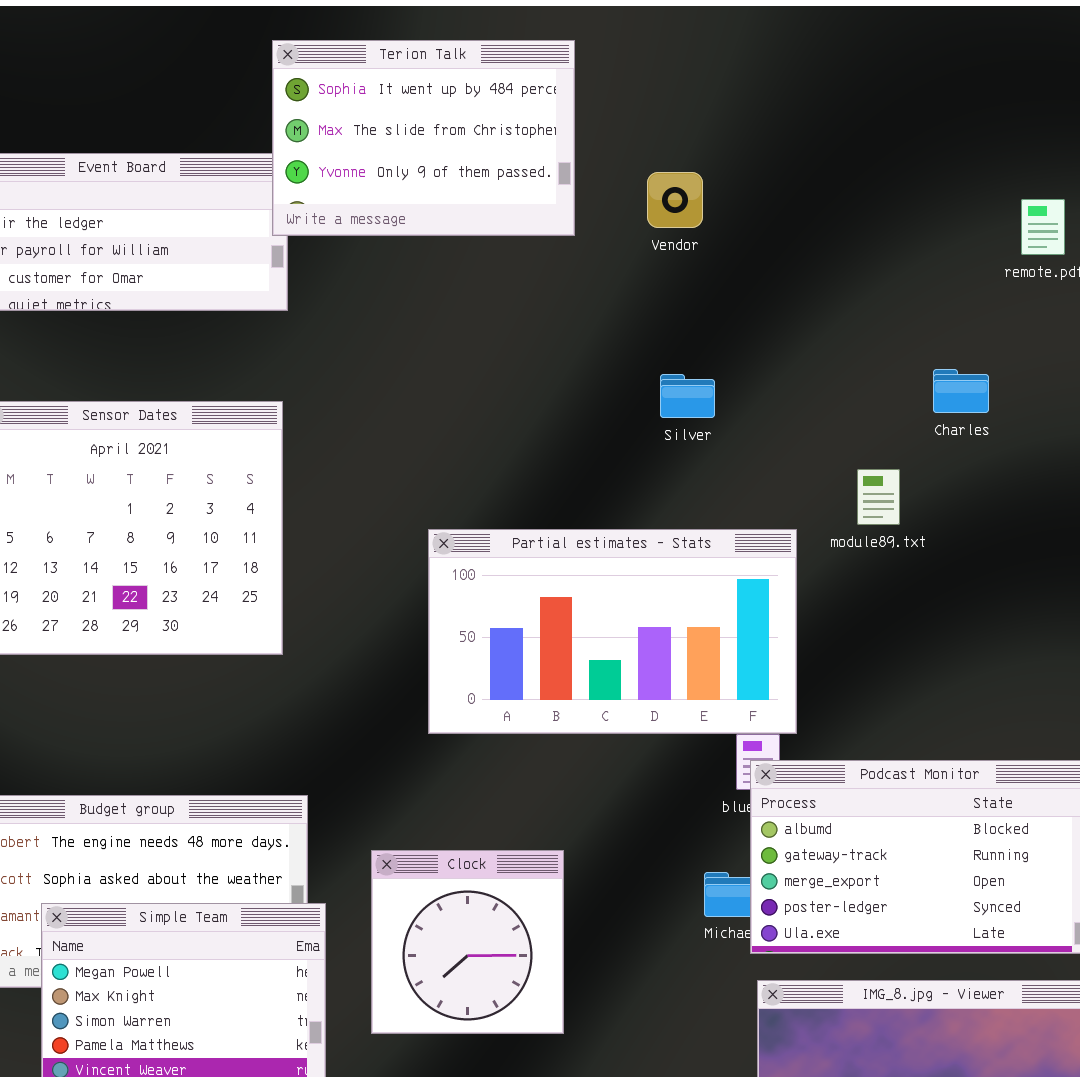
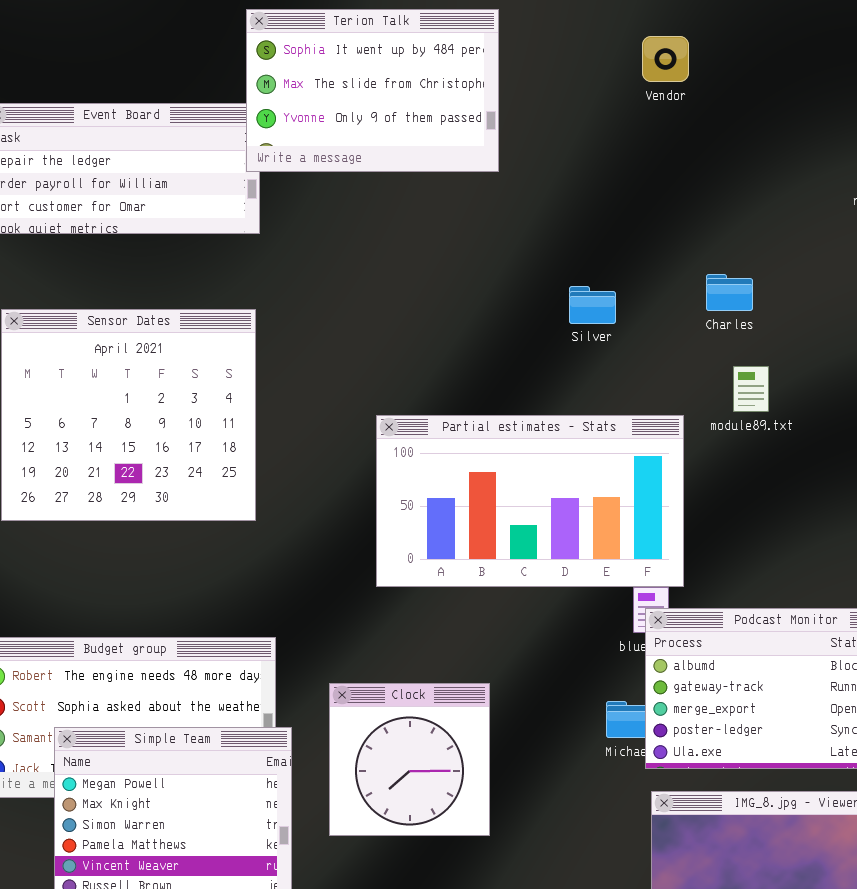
Vendor: [647,172,703,228] -> [642,36,689,82], moved
Charles: [933,369,989,413] -> [706,274,753,311], moved

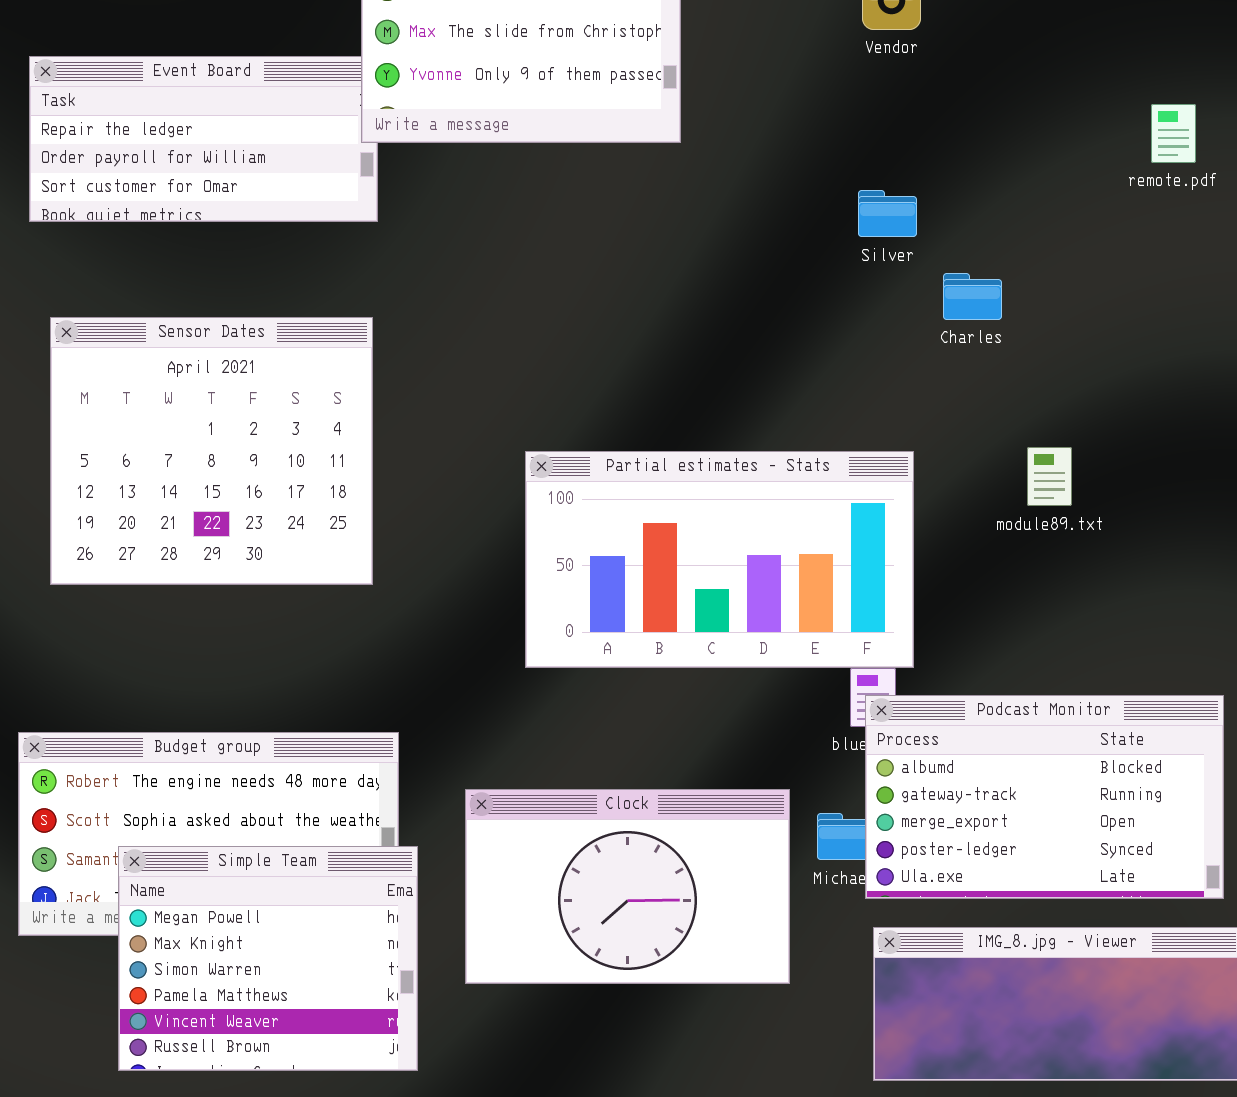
Silver: [569,286,616,324] -> [858,190,917,237], moved
module89.txt: [733,366,769,412] -> [1027,447,1072,506], moved
Clock: [329,683,490,836] -> [465,789,790,984], resized

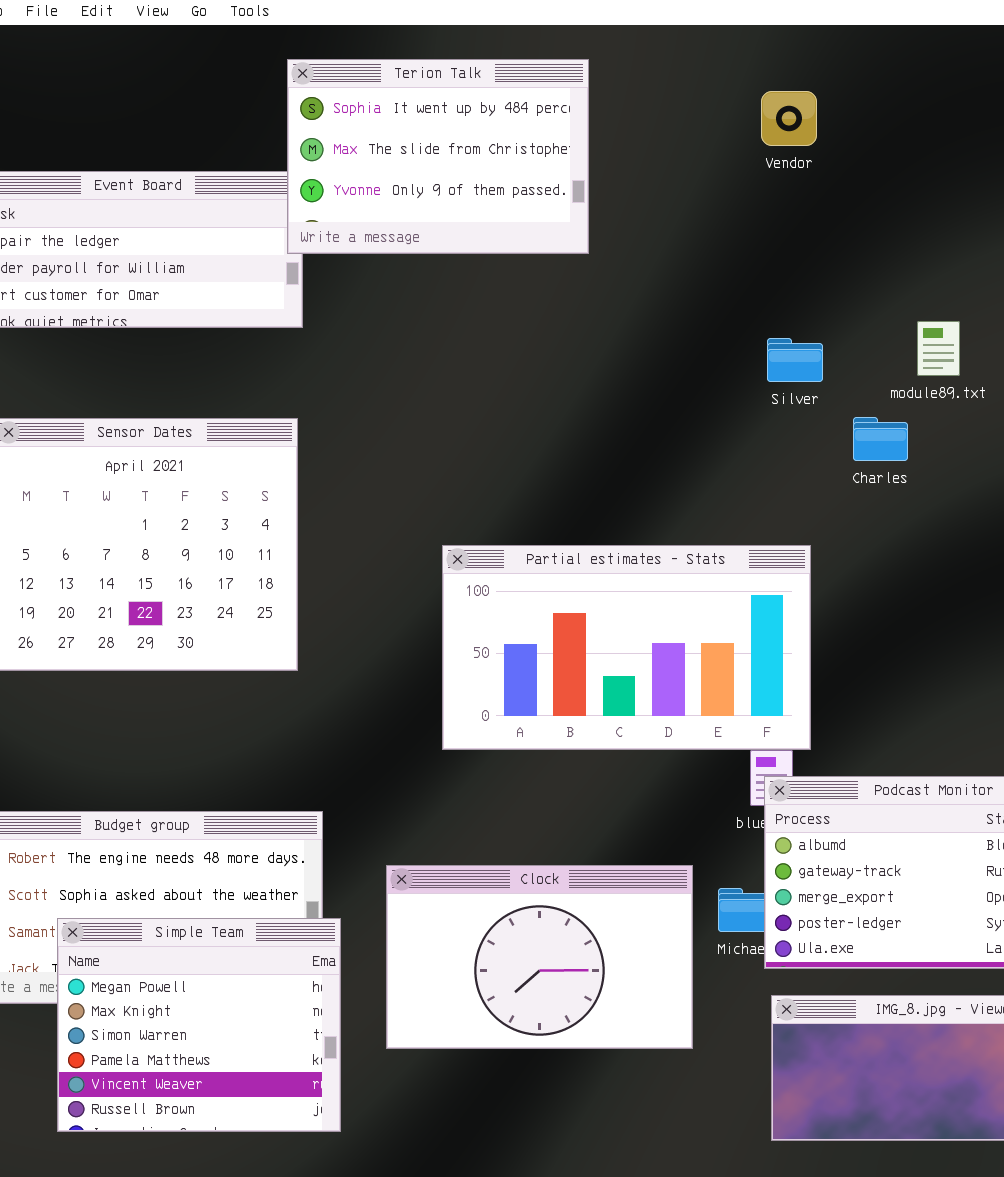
Silver: [858,190,917,237] -> [767,338,823,382], moved
Charles: [943,273,1002,320] -> [853,417,908,461], moved
module89.txt: [1027,447,1072,506] -> [917,321,960,376], moved

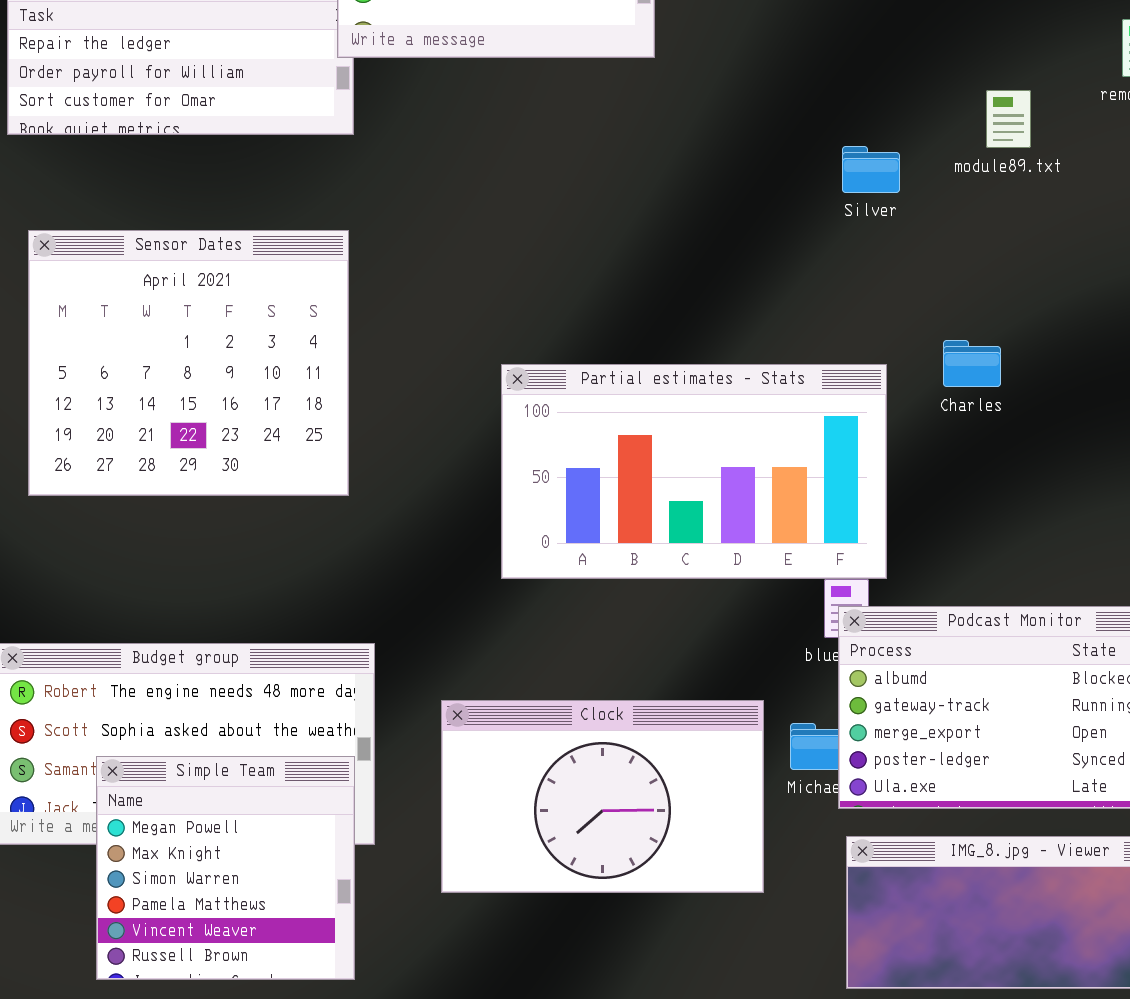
module89.txt: [917,321,960,376] -> [986,90,1031,148], moved
Charles: [853,417,908,461] -> [943,340,1001,387], moved
Simple Team: [57,918,341,1132] -> [96,756,355,980], resized

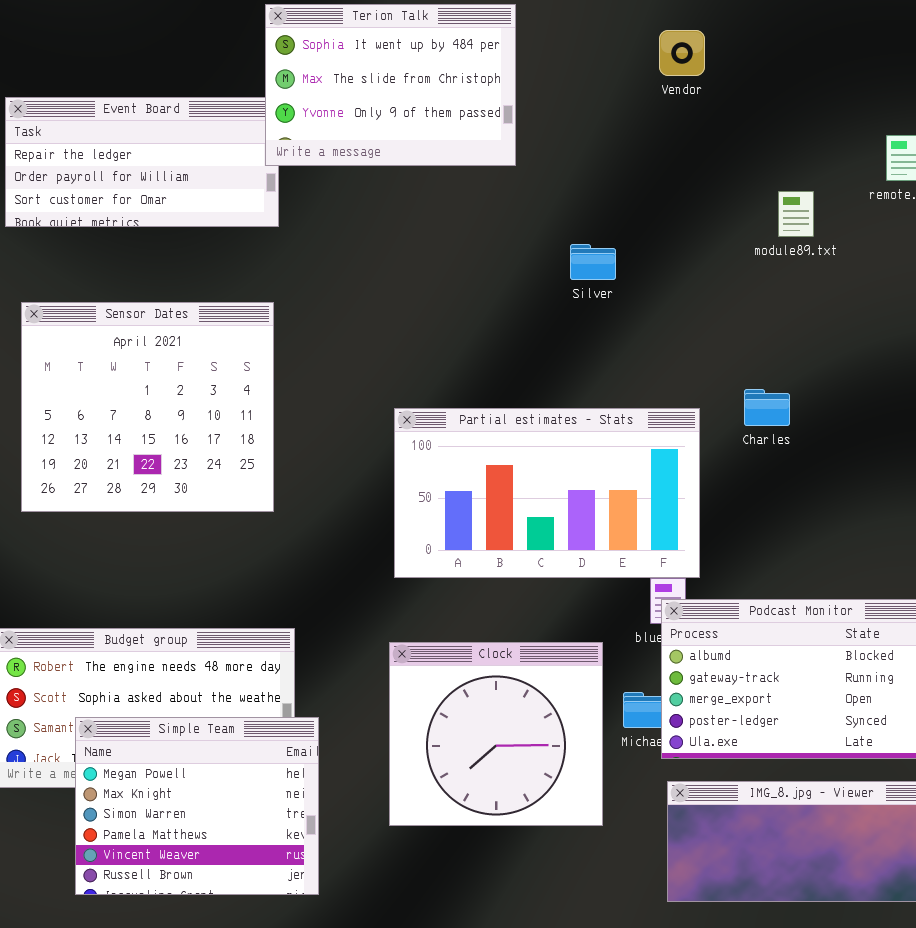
Silver: [842,146,900,193] -> [570,244,616,280], moved
Clock: [441,700,764,893] -> [389,642,603,826], resized
Simple Team: [96,756,355,980] -> [75,717,319,895], resized

